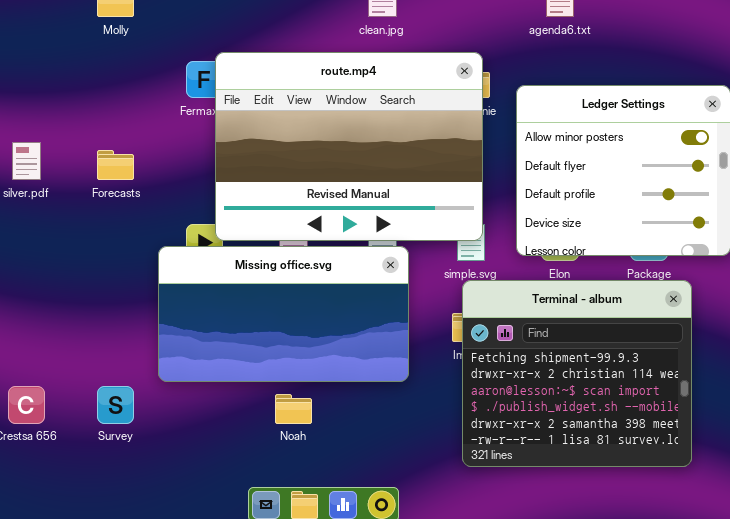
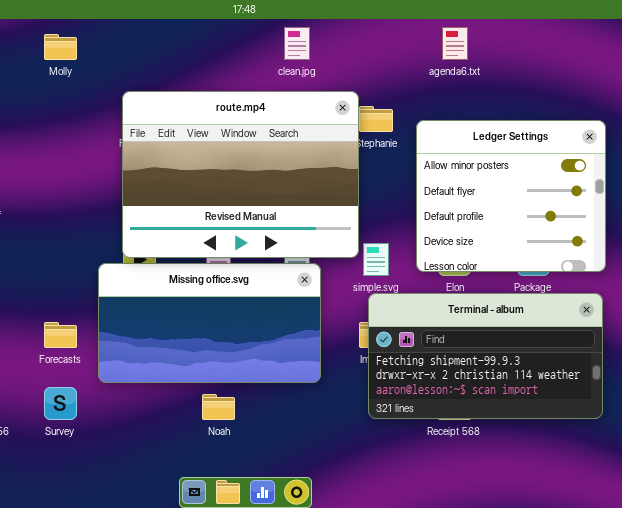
route.mp4: [215,52,483,241] -> [122,91,359,258], moved
Forecasts: [97,150,134,180] -> [44,322,77,348], moved
Terminal - album: [462,280,692,467] -> [368,293,603,419], resized

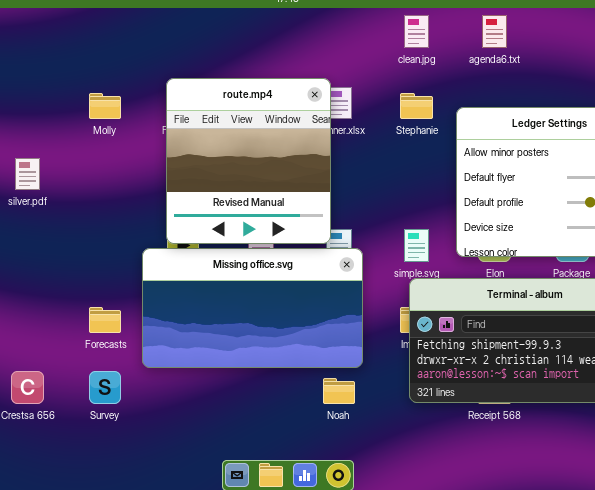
clean.jpg: [284,27,310,60] -> [404,15,429,48], moved
Molly: [44,34,77,60] -> [89,93,121,119], moved
route.mp4: [122,91,359,258] -> [166,78,331,244], resized
Noah: [202,394,235,420] -> [323,378,355,404], moved

